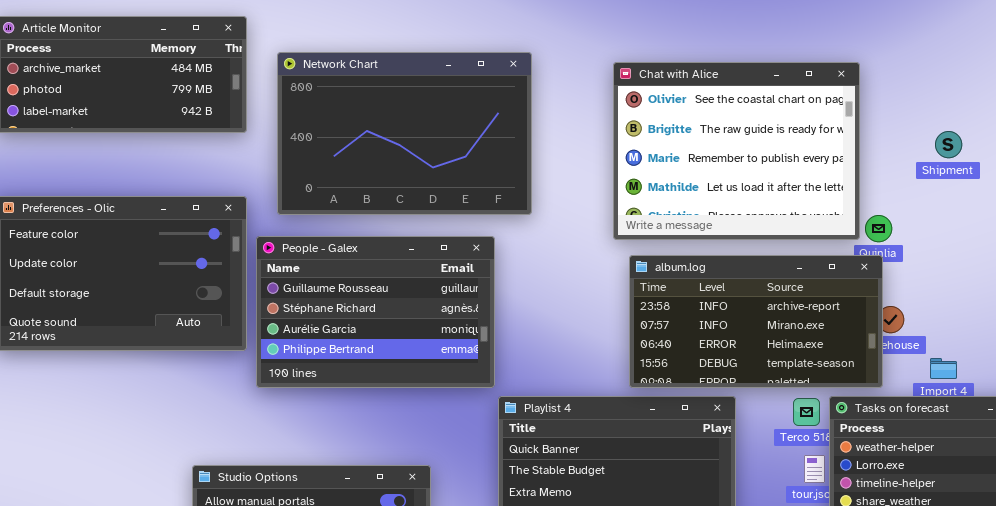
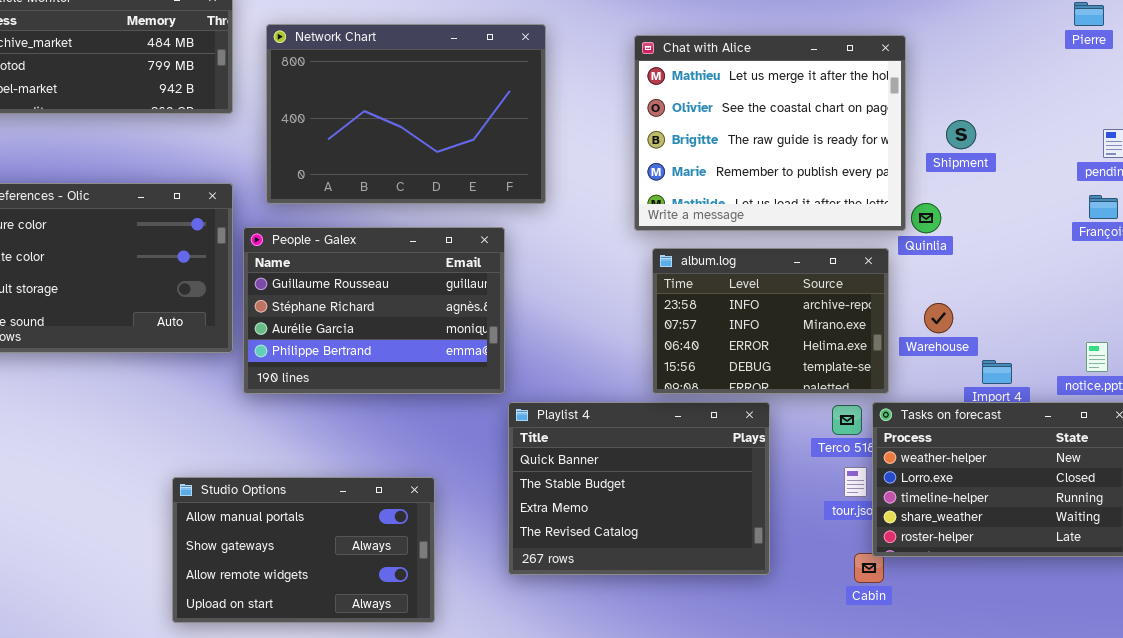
Chat with Alice: [613,62,860,240] -> [634,35,906,231], scrolled up 1 row
Shipment: [935,131,962,158] -> [946,120,976,149], moved
album.log: [629,255,883,388] -> [652,248,889,394], resized

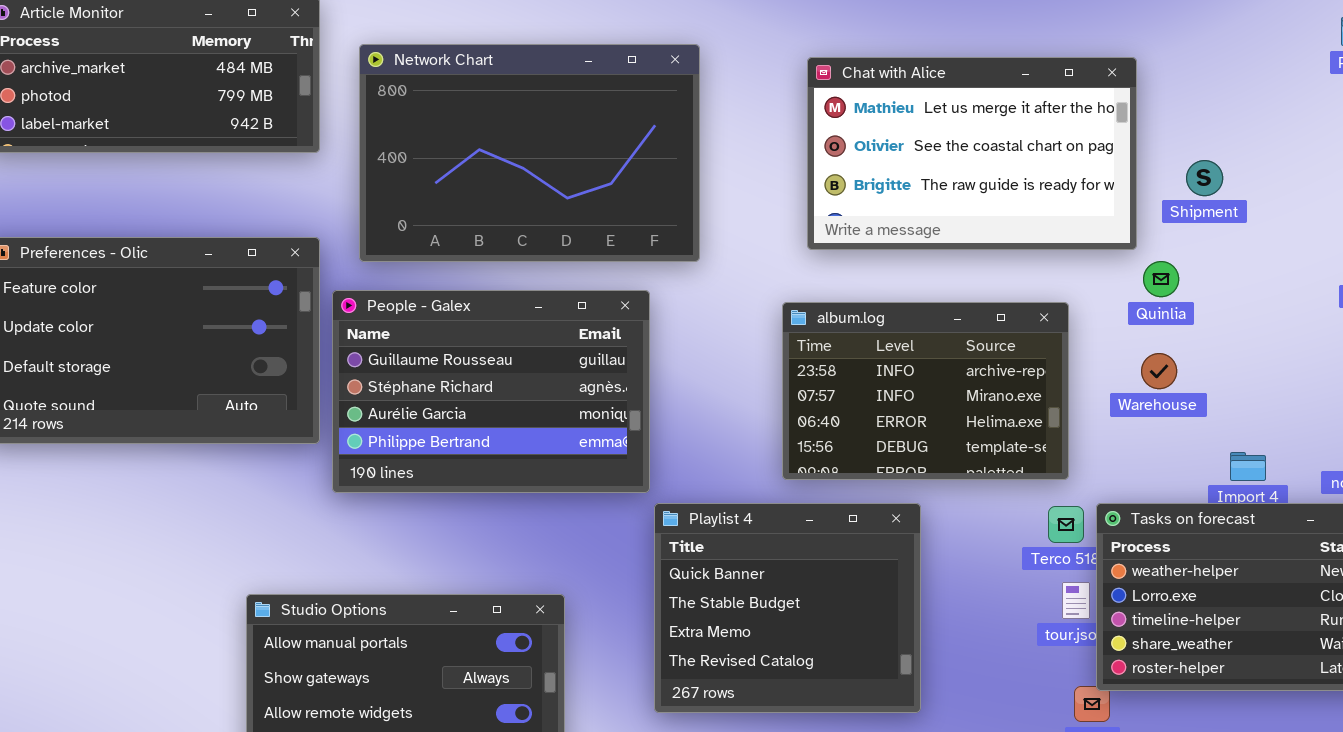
Chat with Alice: [634,35,906,231] -> [807,57,1137,250], resized
album.log: [652,248,889,394] -> [782,302,1069,480], moved
Warehouse: [924,303,953,333] -> [1141,353,1177,389], moved
Playlist 4: [508,402,770,575] -> [654,503,921,713], resized

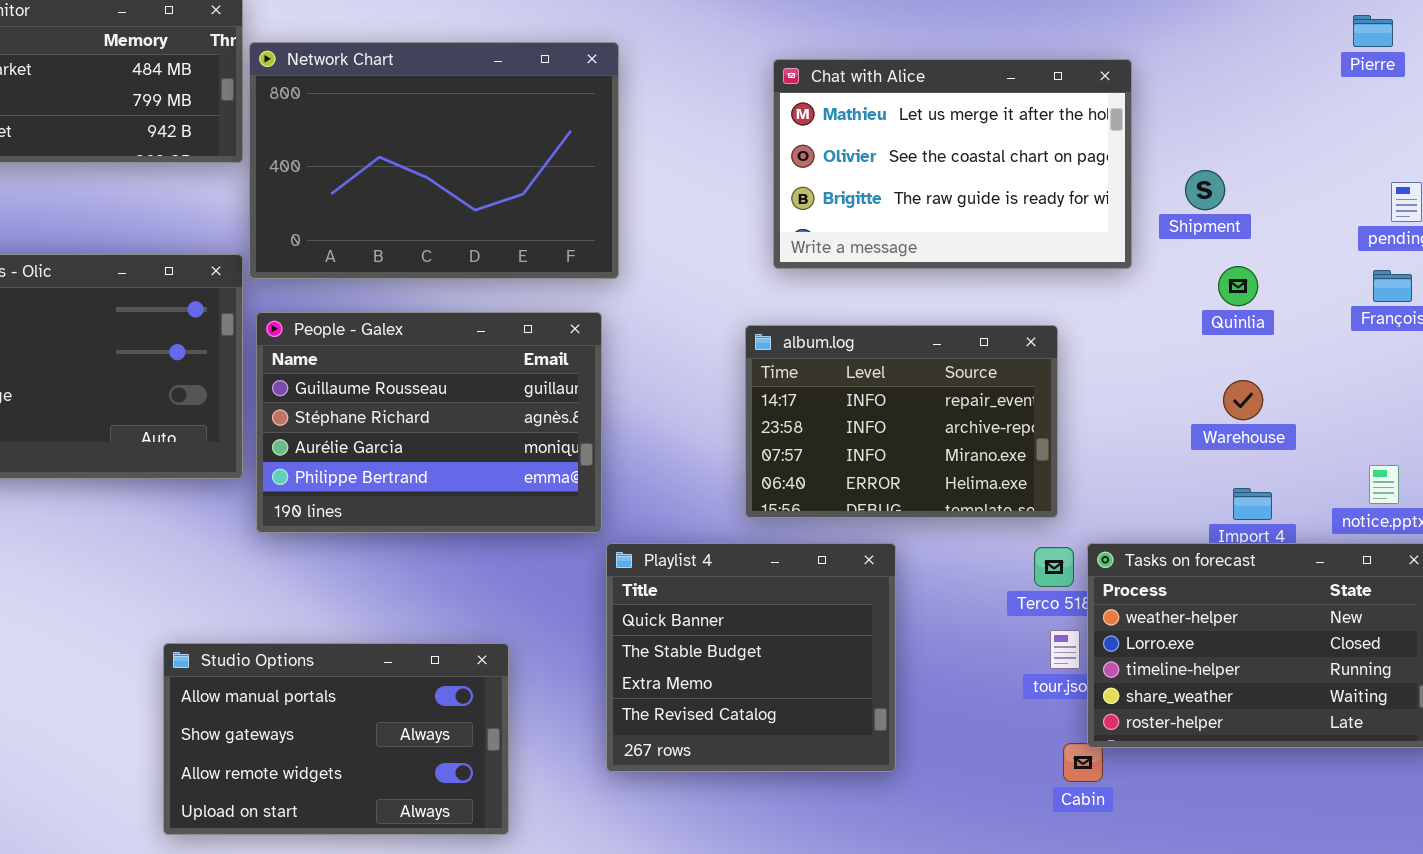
Network Chart: [359,44,700,262] -> [249,42,619,279], moved
Quinlia: [1143,261,1179,297] -> [1218,266,1258,306], moved
album.log: [782,302,1069,480] -> [745,325,1058,518], scrolled up 1 row
Warehouse: [1141,353,1177,389] -> [1223,380,1263,420], moved

